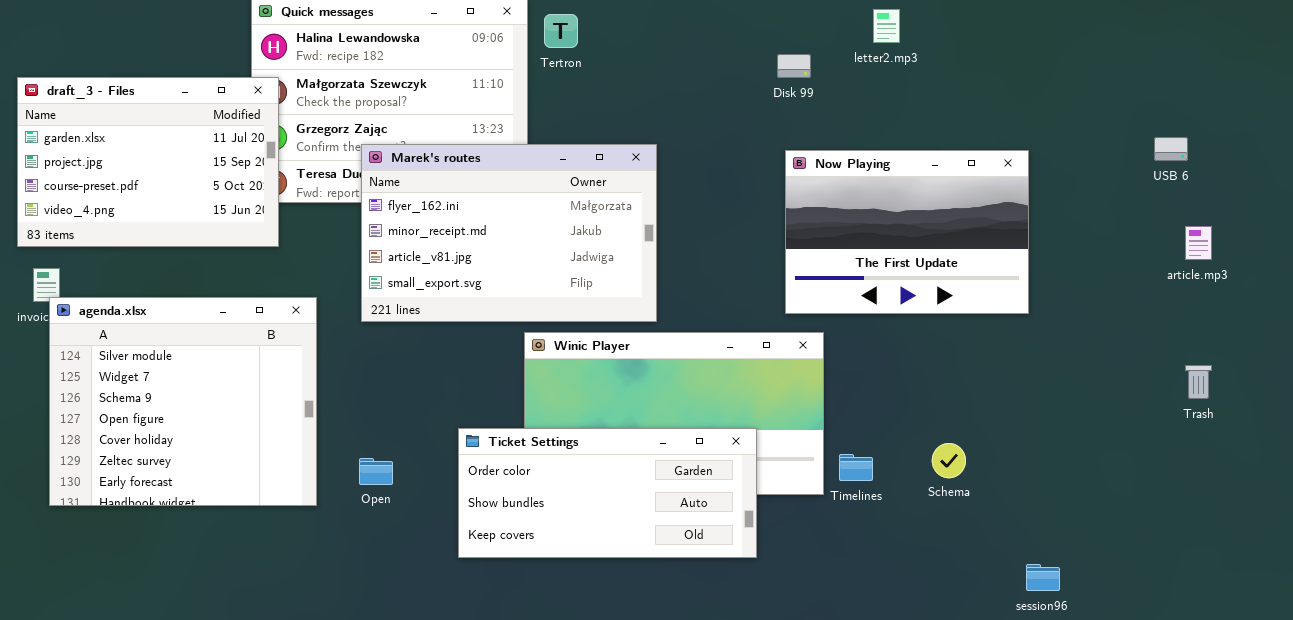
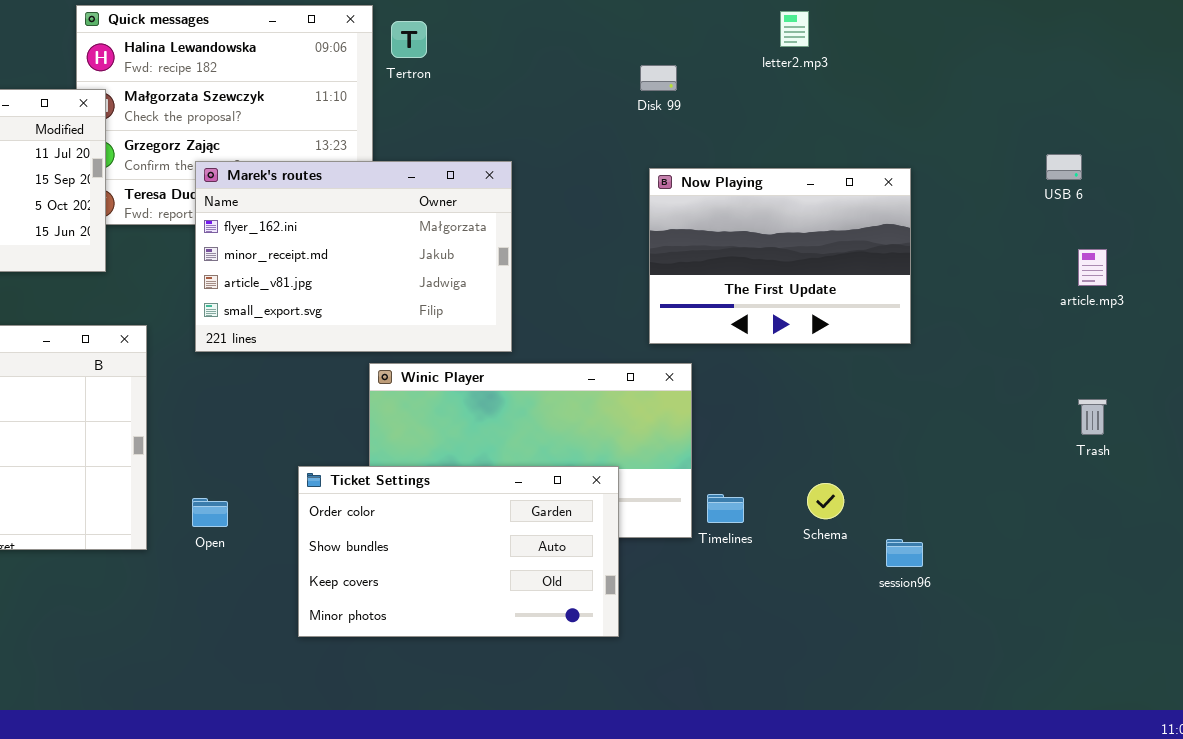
letter2.mp3: [873,9,900,43] -> [780,11,809,47], moved
Ticket Settings: [458,428,757,558] -> [298,466,619,637], resized
session96: [1026,564,1060,591] -> [886,539,923,567], moved

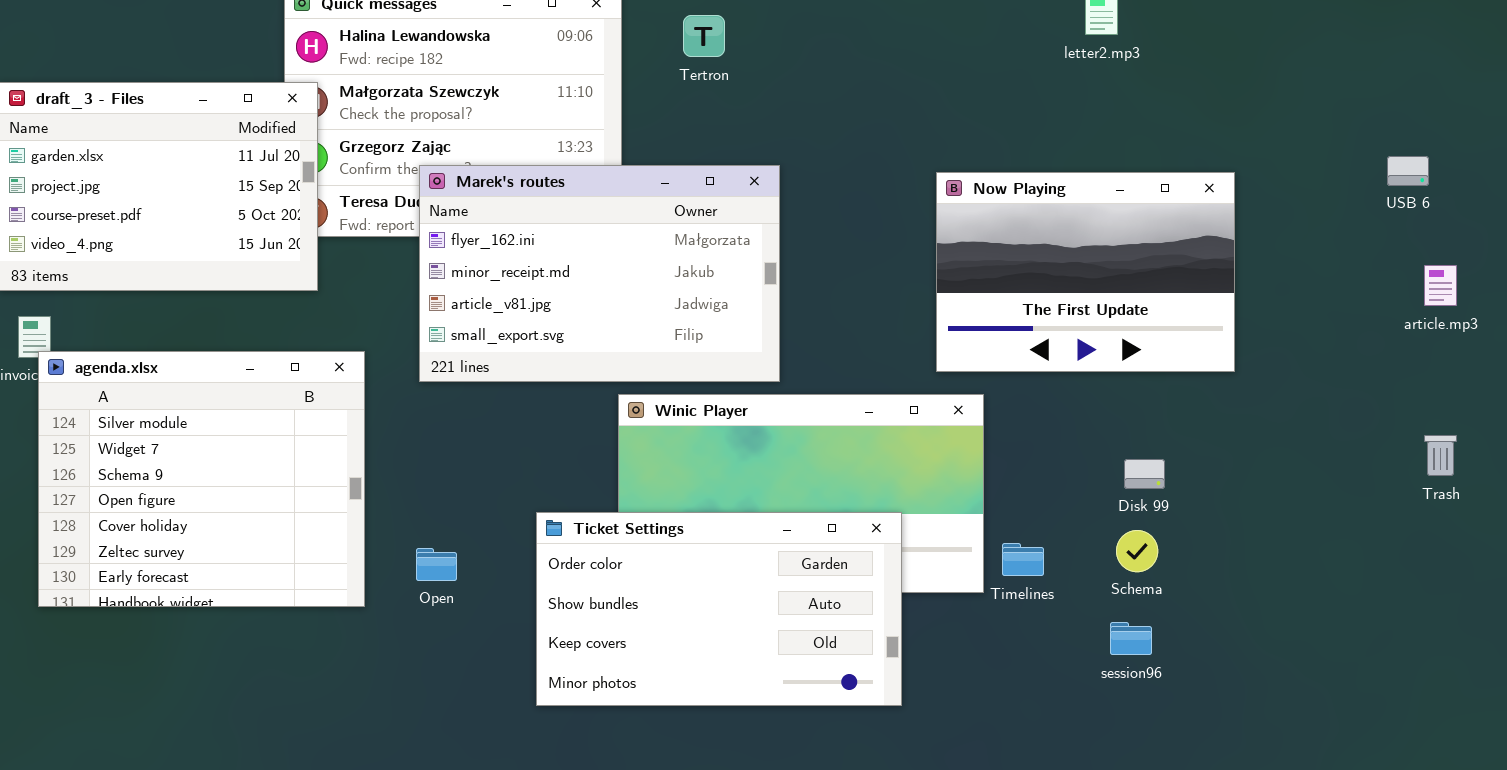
Tertron: [391,21,427,58] -> [683,15,725,57], moved
Disk 99: [640,65,677,91] -> [1124,459,1165,489], moved
session96: [886,539,923,567] -> [1110,622,1152,655], moved

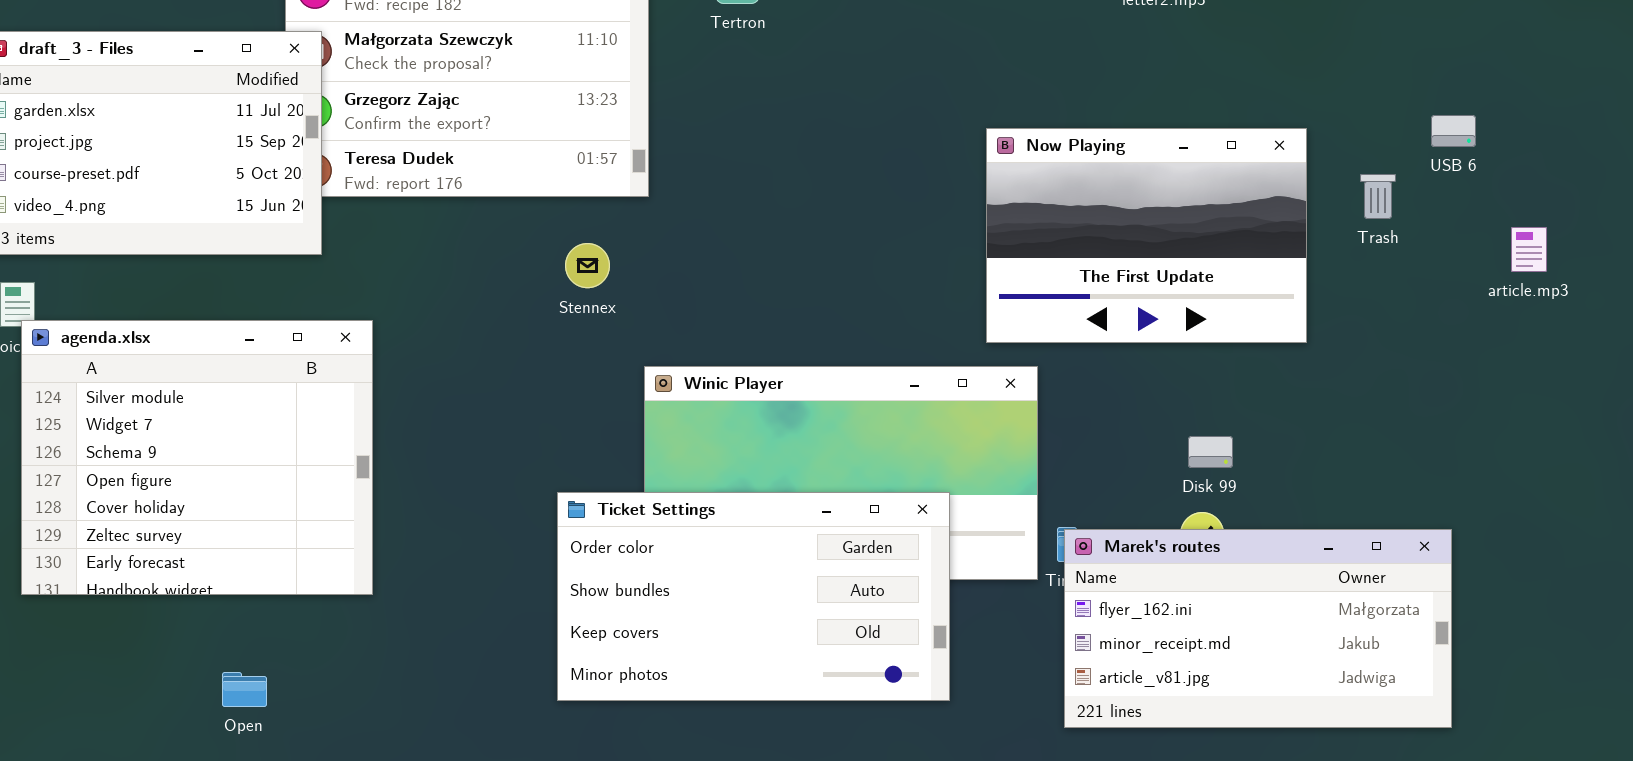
USB 6: [1387,156,1429,186] -> [1431,115,1476,147], moved
Marek's routes: [419,165,780,382] -> [1064,529,1452,728], moved, resized
Trash: [1424,435,1457,476] -> [1360,174,1396,219], moved
Open: [416,548,457,581] -> [222,672,267,707], moved

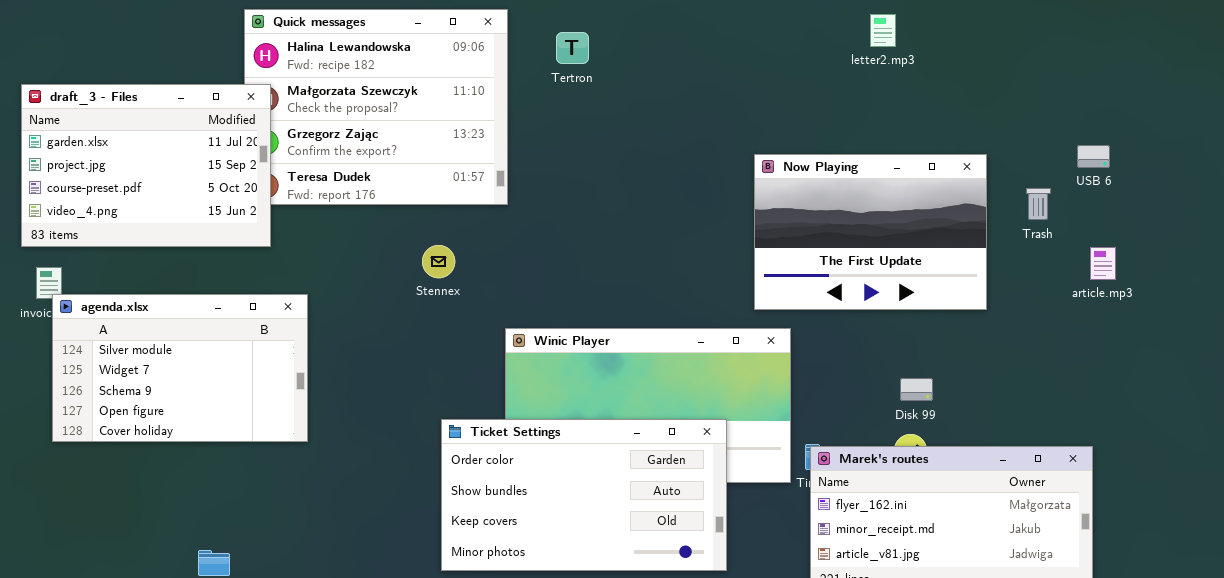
article.mp3: [1511,227,1547,272] -> [1090,247,1116,280], moved
Stennex: [565,243,610,288] -> [422,245,455,278], moved
agenda.xlsx: [21,320,373,595] -> [52,294,308,442], resized

